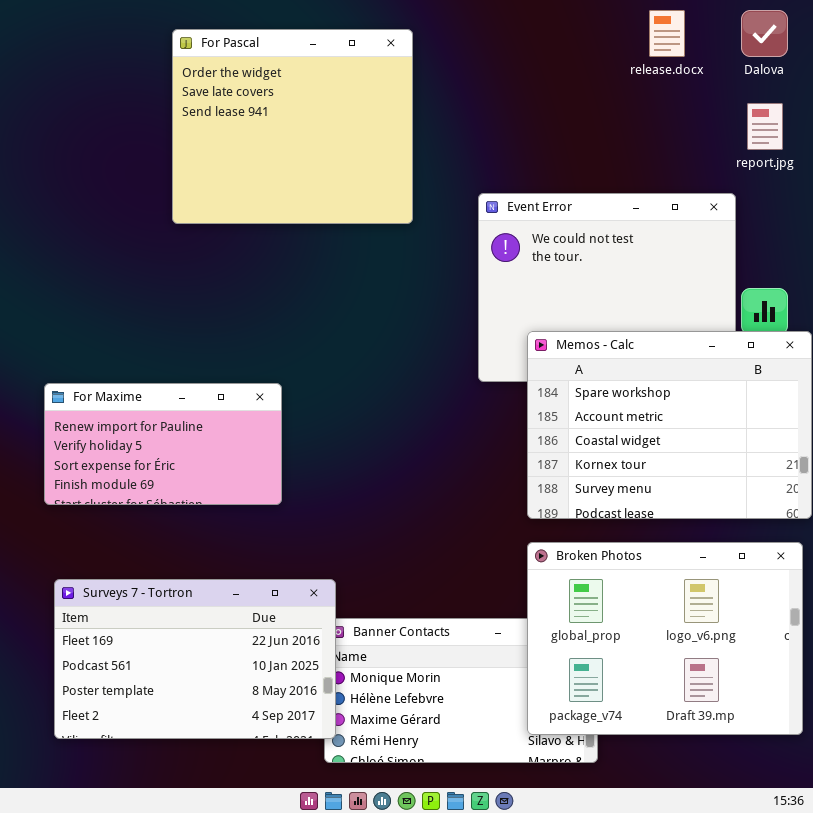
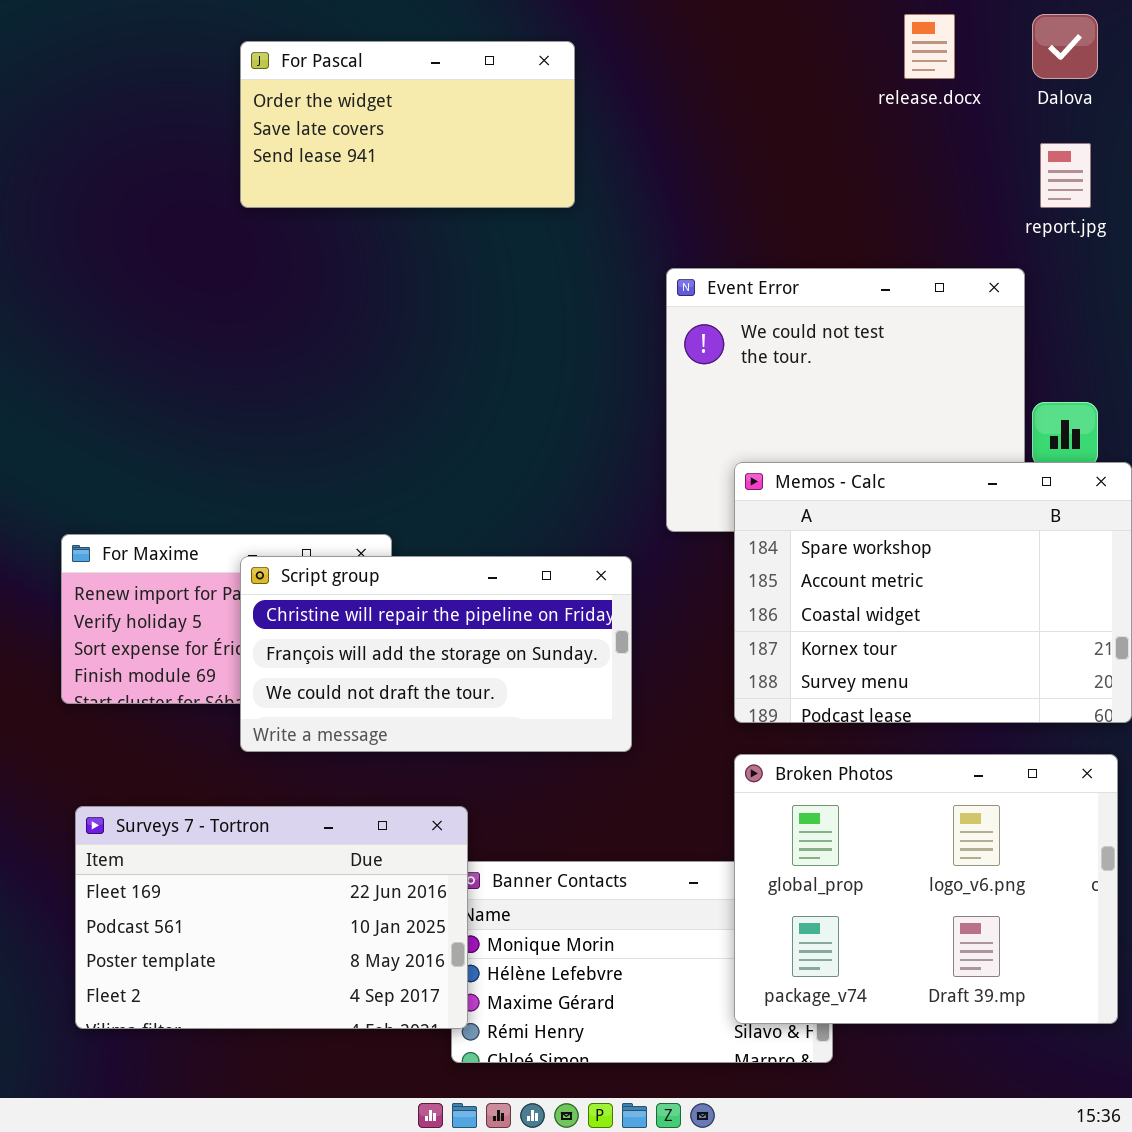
For Pascal: [172,29,413,224] -> [240,41,575,208], resized
Script group: none -> [240,556,632,752], opened

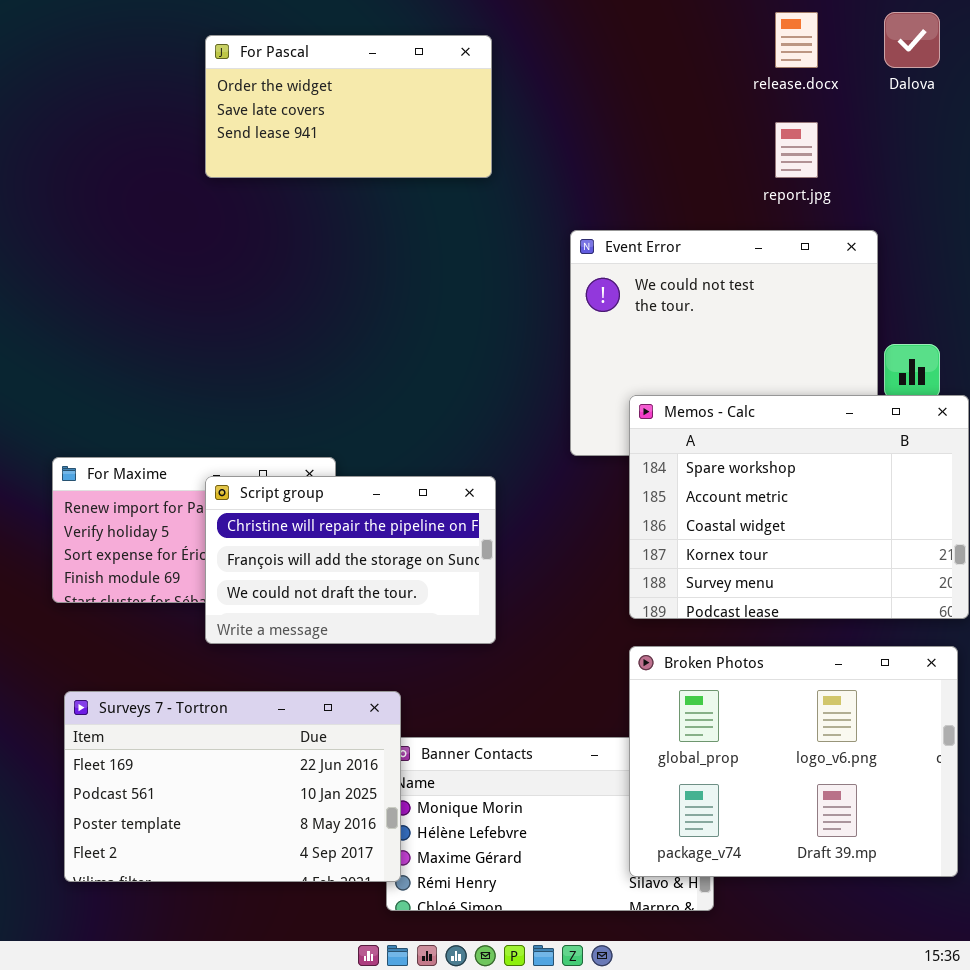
report.jpg: [1040,143,1091,208] -> [775,122,818,178], moved
Script group: [240,556,632,752] -> [205,476,496,644], resized

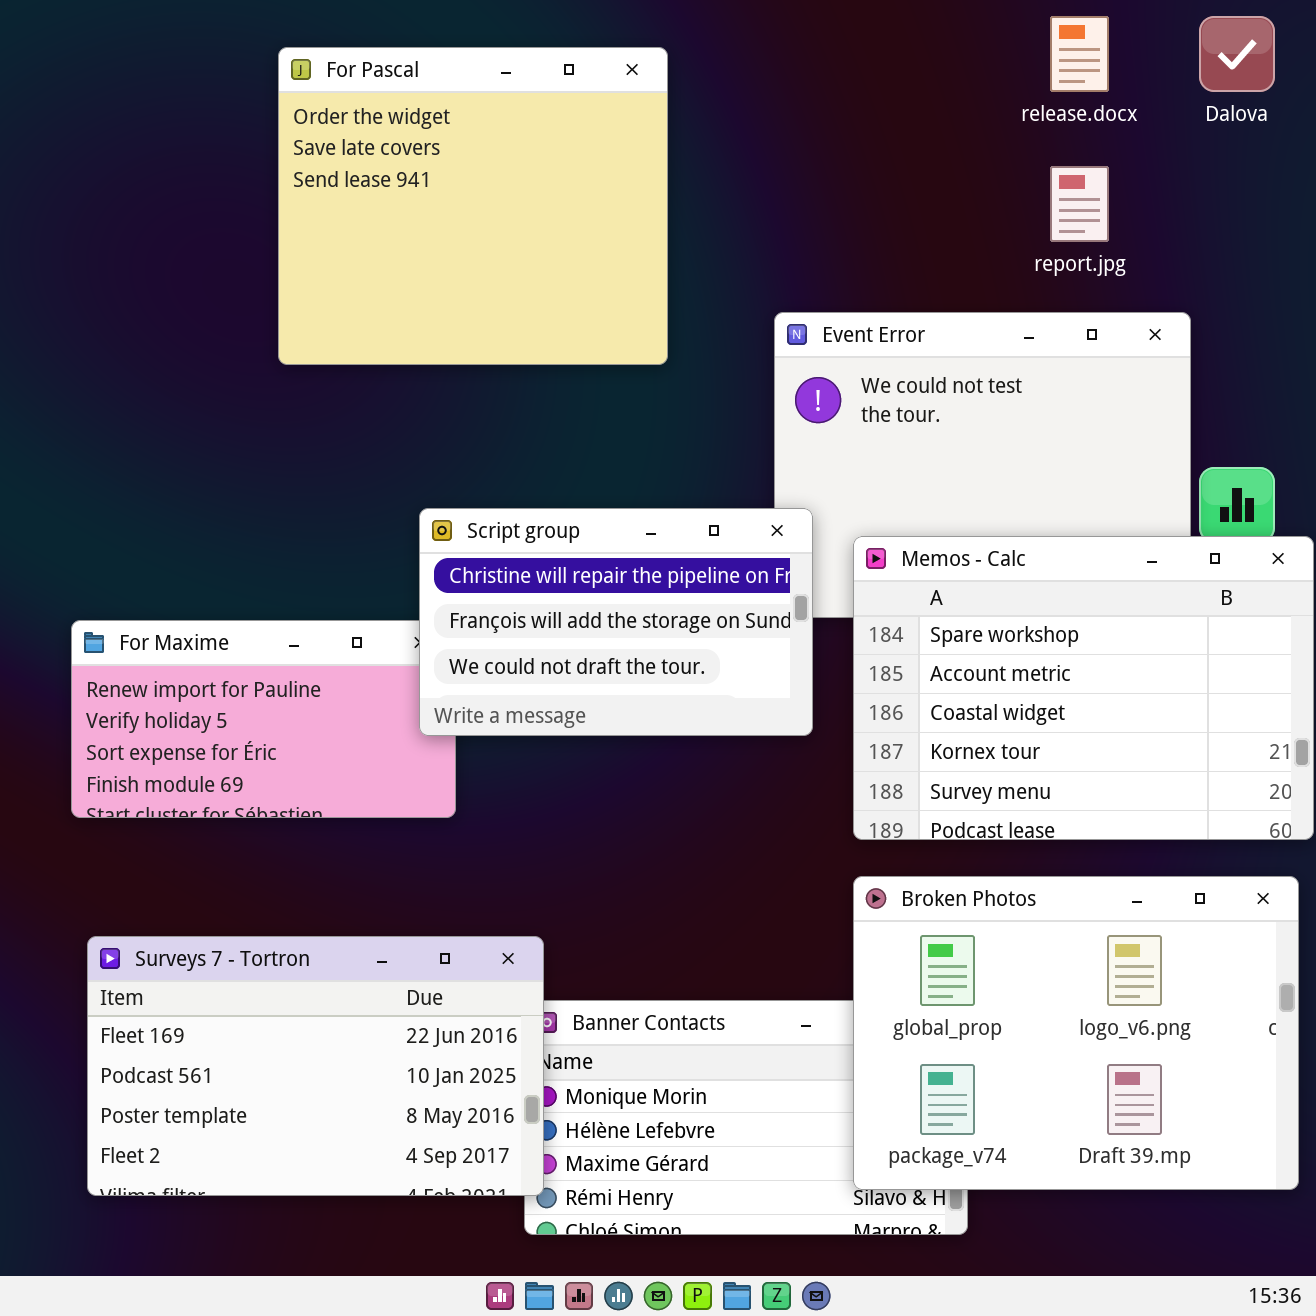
For Pascal: [205,35,492,178] -> [278,47,668,365], resized
Script group: [205,476,496,644] -> [419,508,813,736], moved

